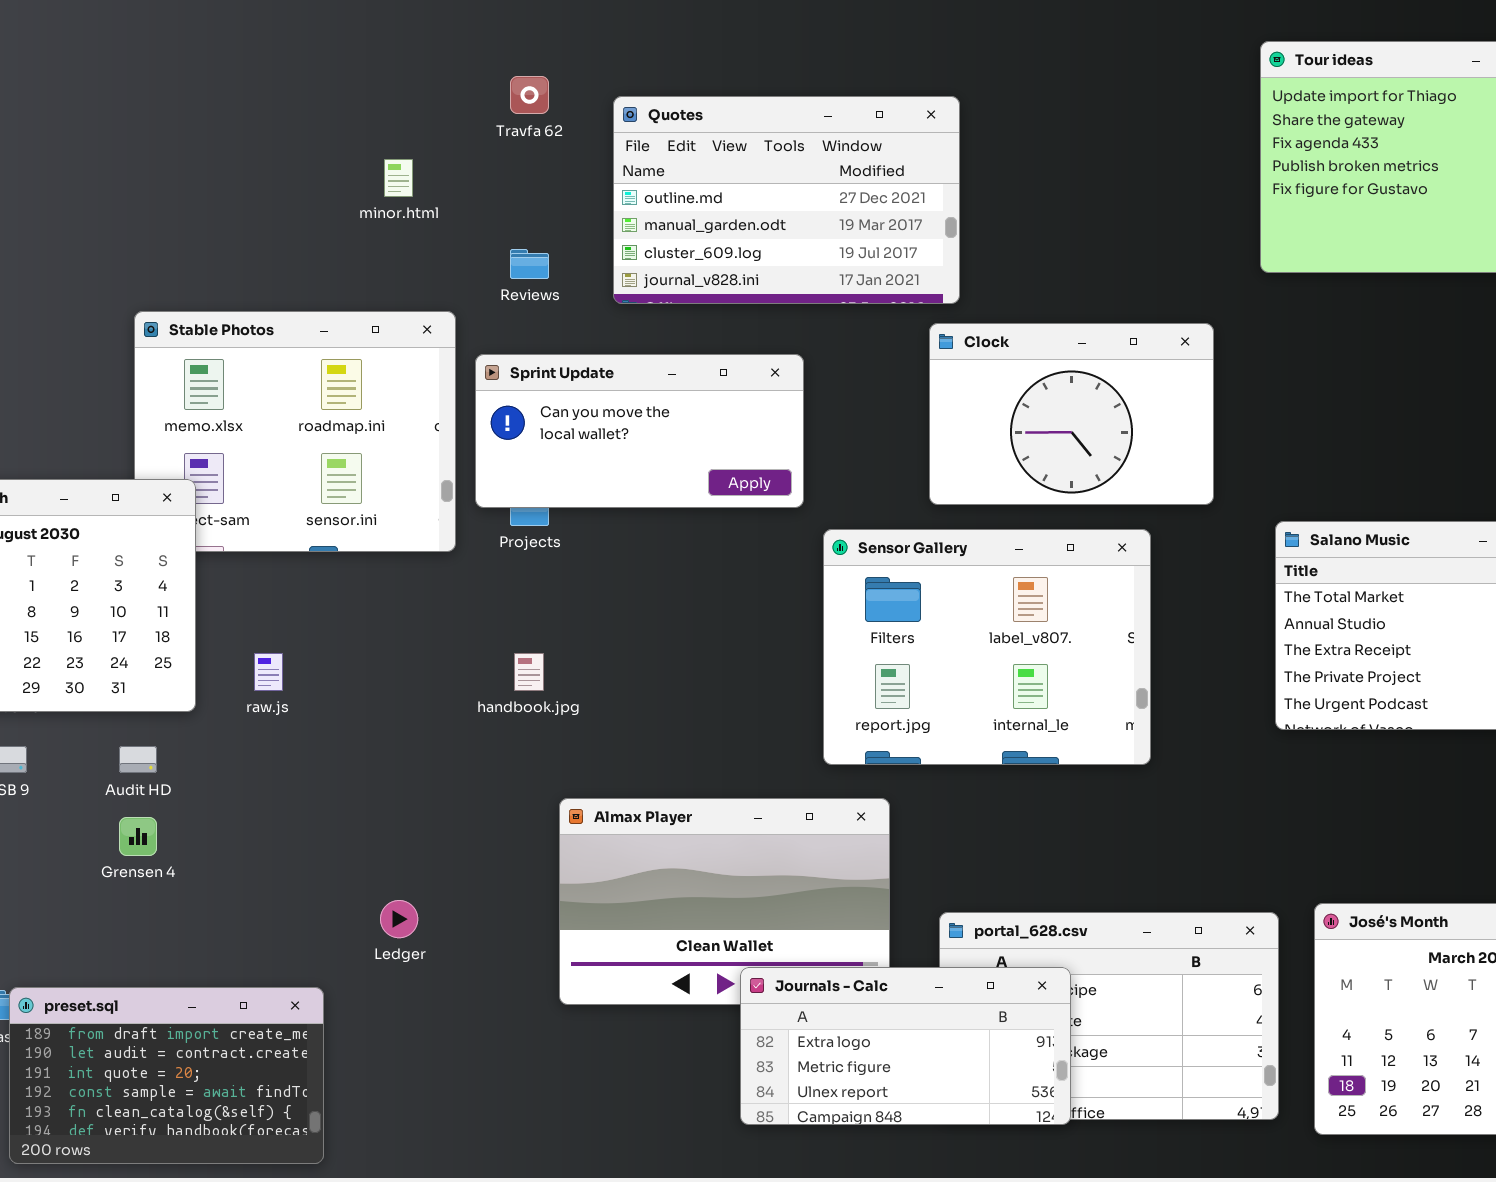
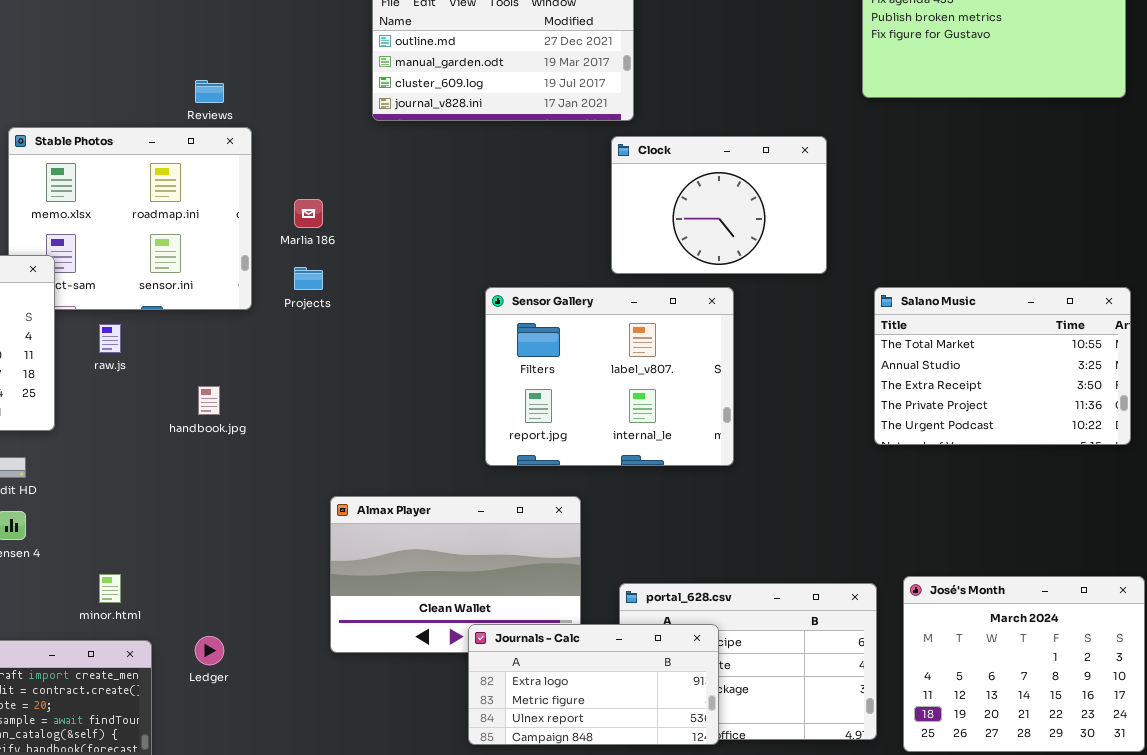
minor.html: [384,159,413,197] -> [99,574,121,603], moved
Reviews: [510,249,549,279] -> [195,80,224,103], moved
Sprint Update: [475,354,804,508] -> none, closed
Sensor Gallery: [823,529,1151,765] -> [485,287,734,466], moved
raw.js: [254,653,283,691] -> [99,324,121,353], moved
handbook.jpg: [514,653,544,691] -> [198,386,220,415], moved
Ledger: [380,900,418,938] -> [195,636,224,665], moved

